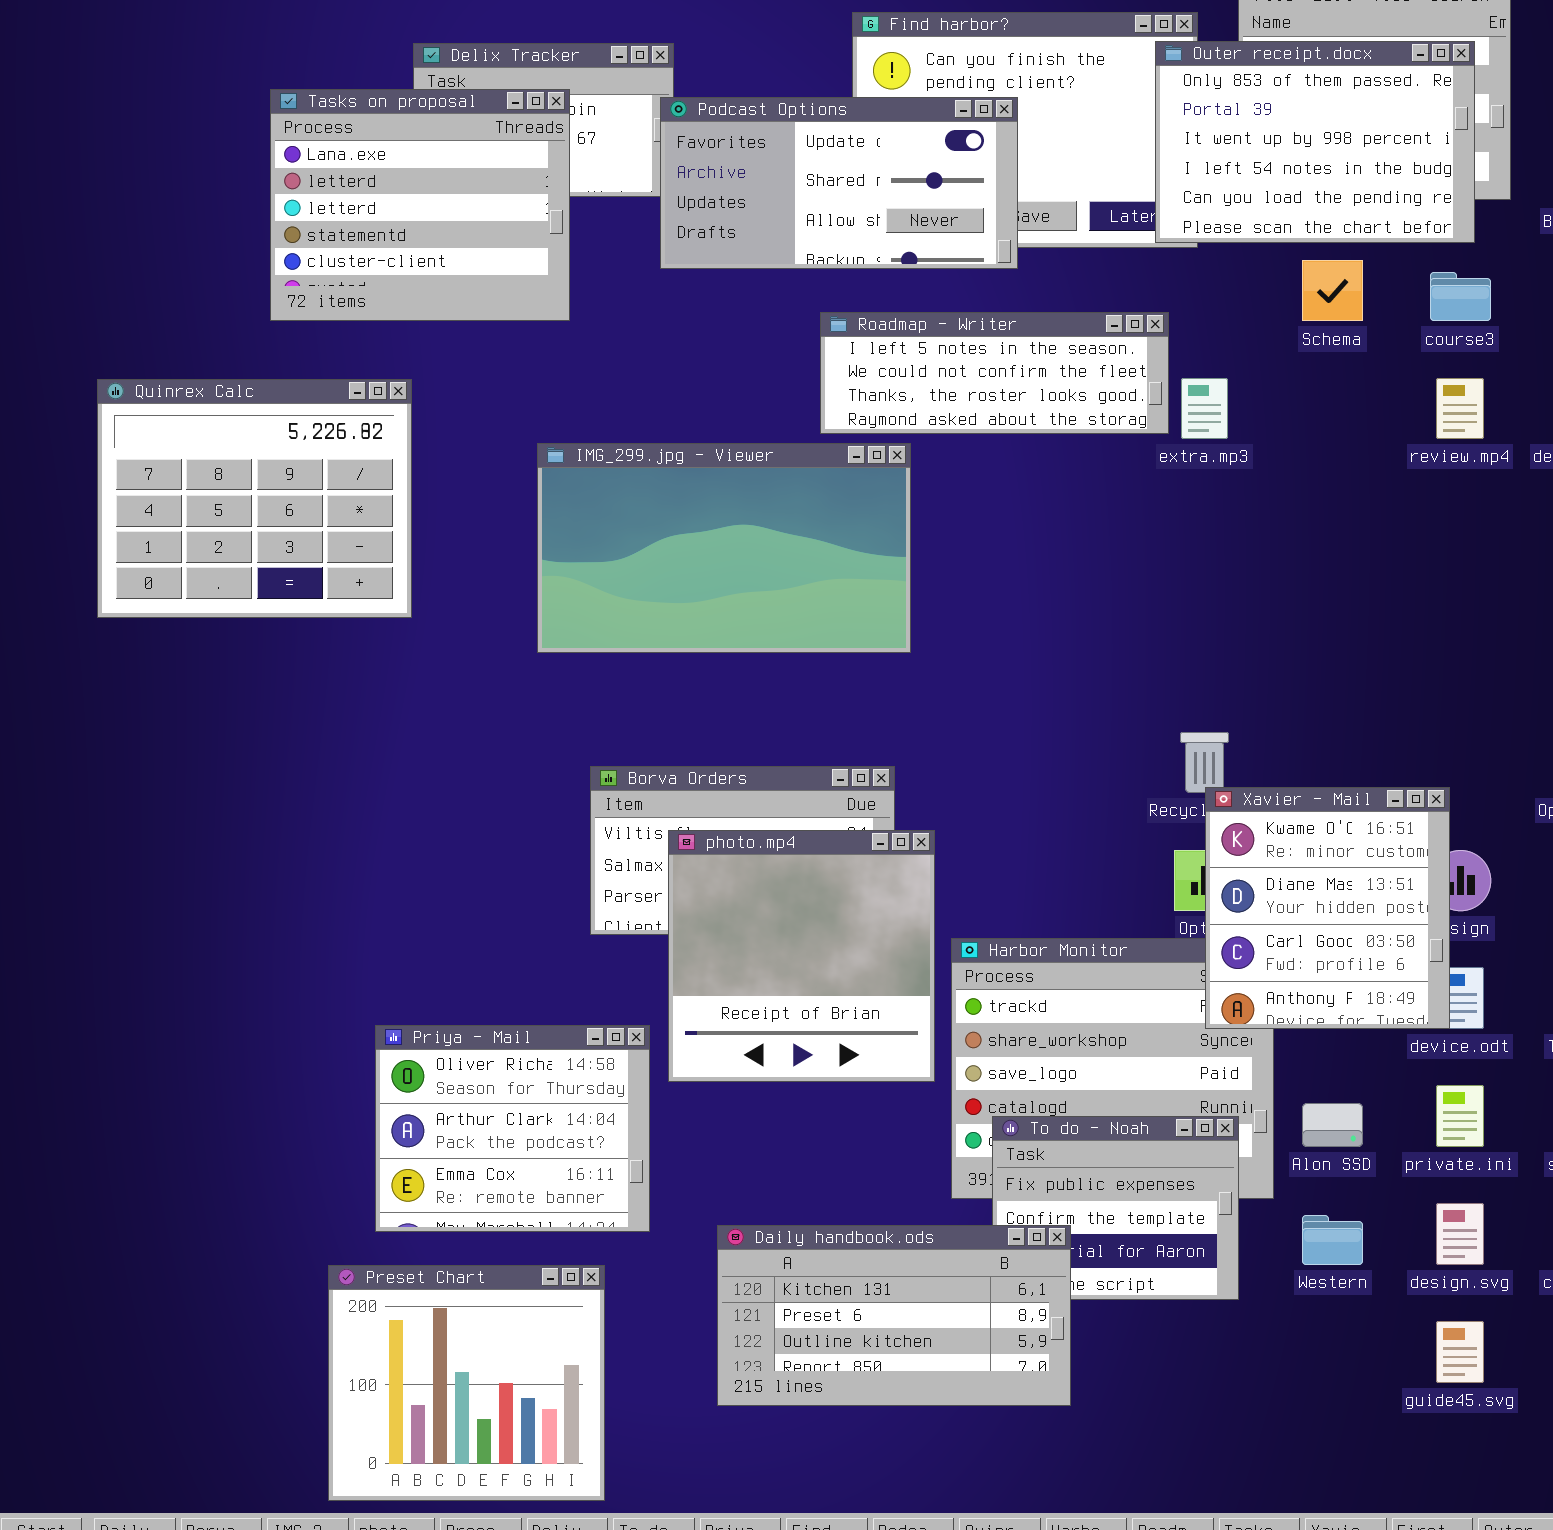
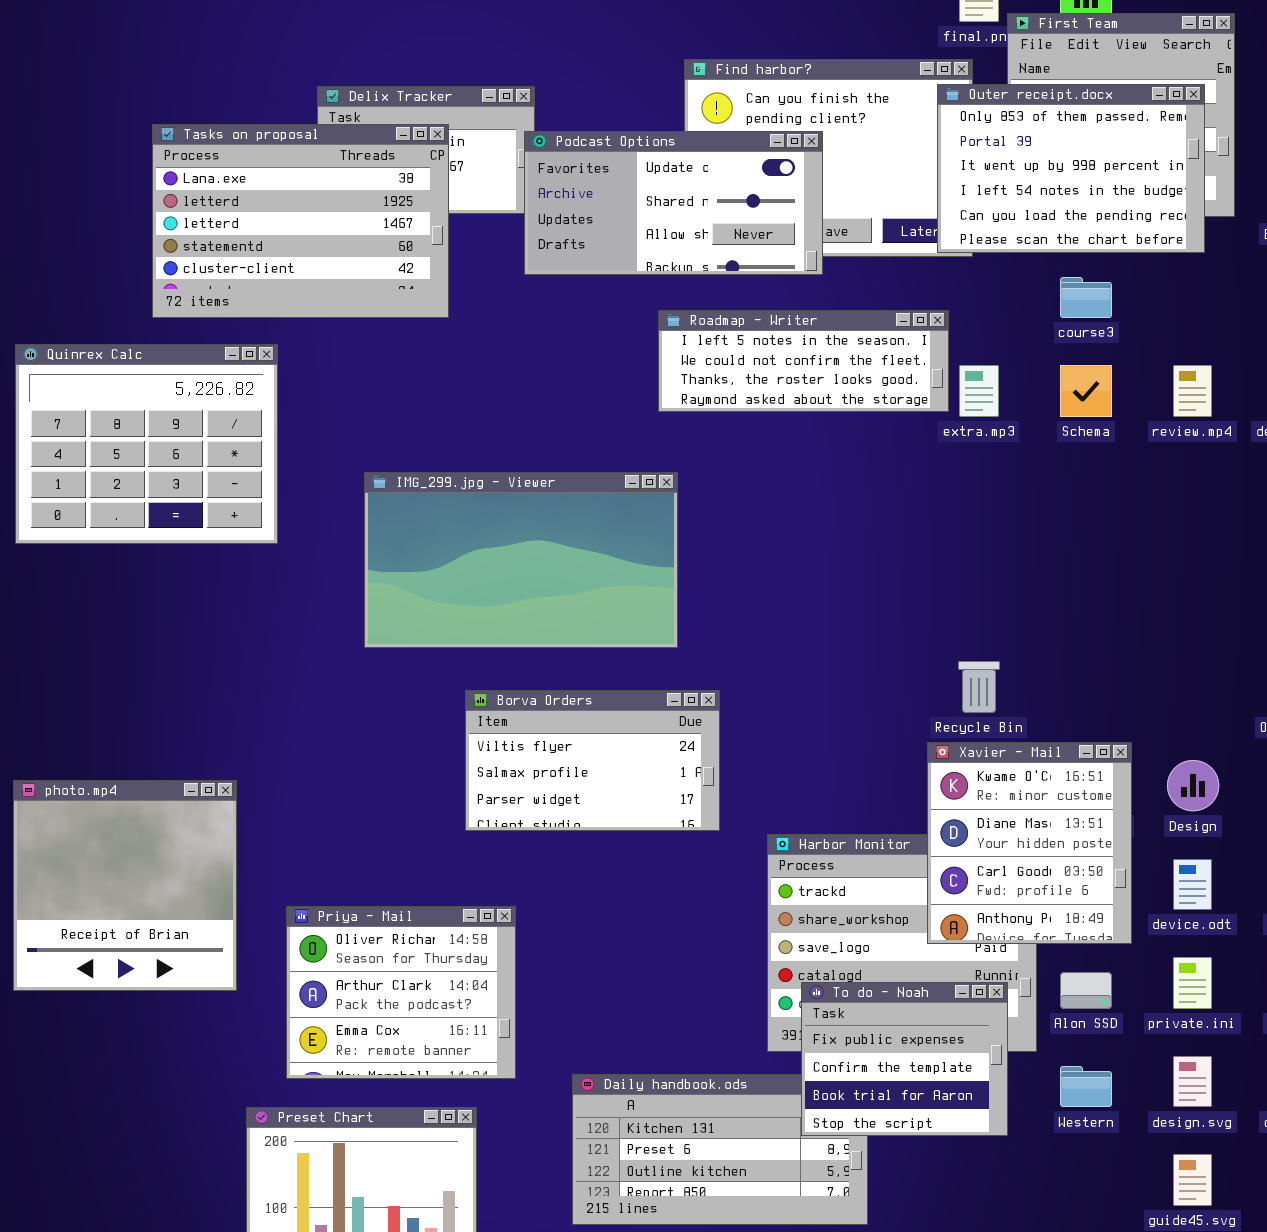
Tasks on proposal: [270,89,570,321] -> [152,124,449,318], resized
Schema: [1302,260,1363,321] -> [1060,365,1112,417], moved
course3: [1430,272,1491,321] -> [1060,277,1112,318], moved
Quinrex Calc: [97,379,412,618] -> [15,344,278,544], moved
IMG_299.jpg - Viewer: [537,443,911,653] -> [364,472,678,648], moved
Xavier - Mail: [1205,787,1450,1029] -> [927,742,1132,944], moved
photo.mp4: [668,830,935,1082] -> [13,780,237,991], moved
To do - Noah: [992,1116,1239,1300] -> [801,982,1008,1136], raised

